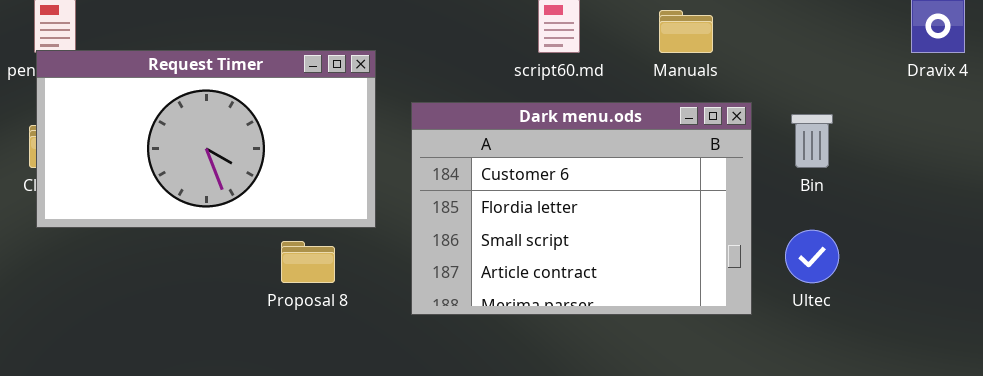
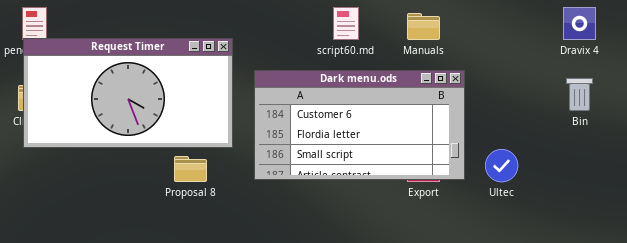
Dark menu.ods: [411,102,752,315] -> [254,70,465,180], resized
Bin: [791,114,833,168] -> [566,78,593,111], moved

